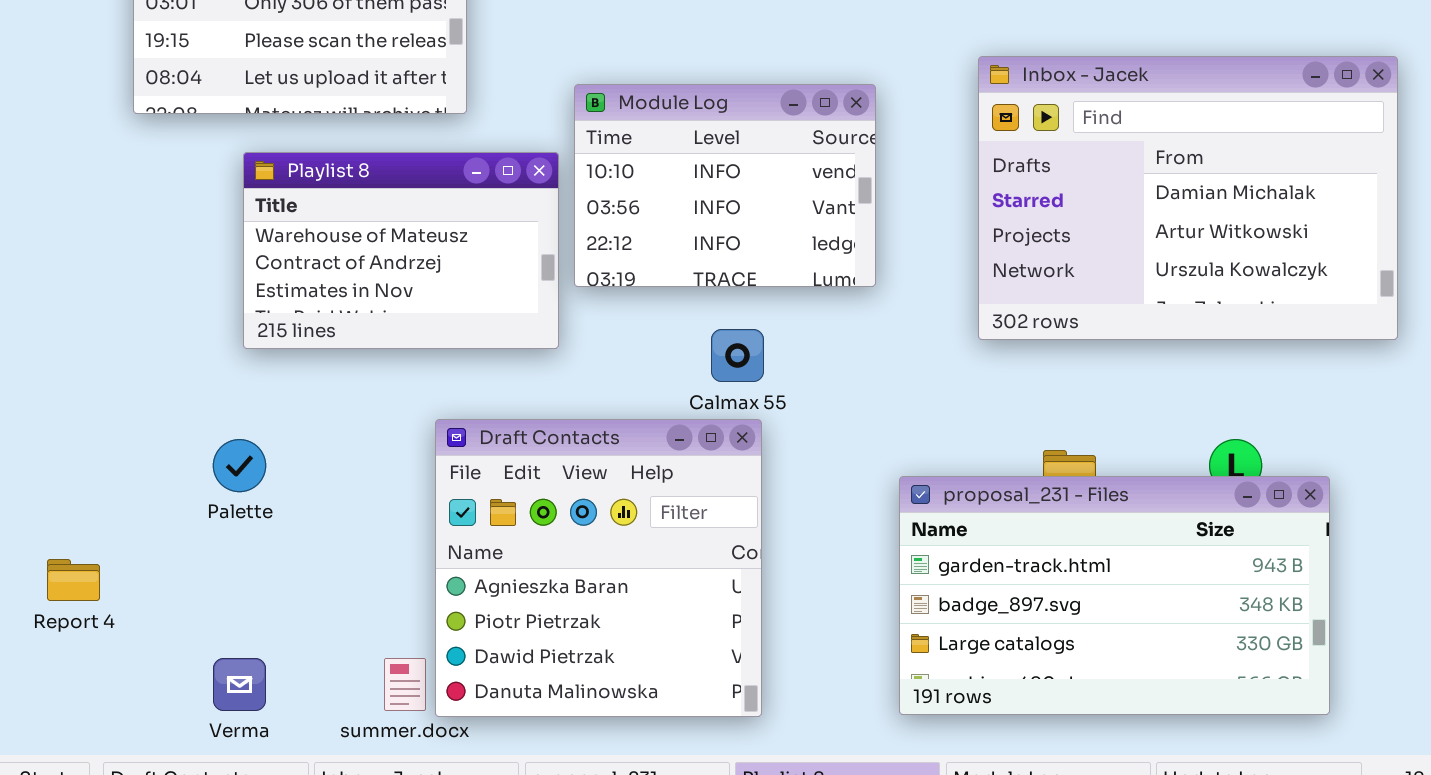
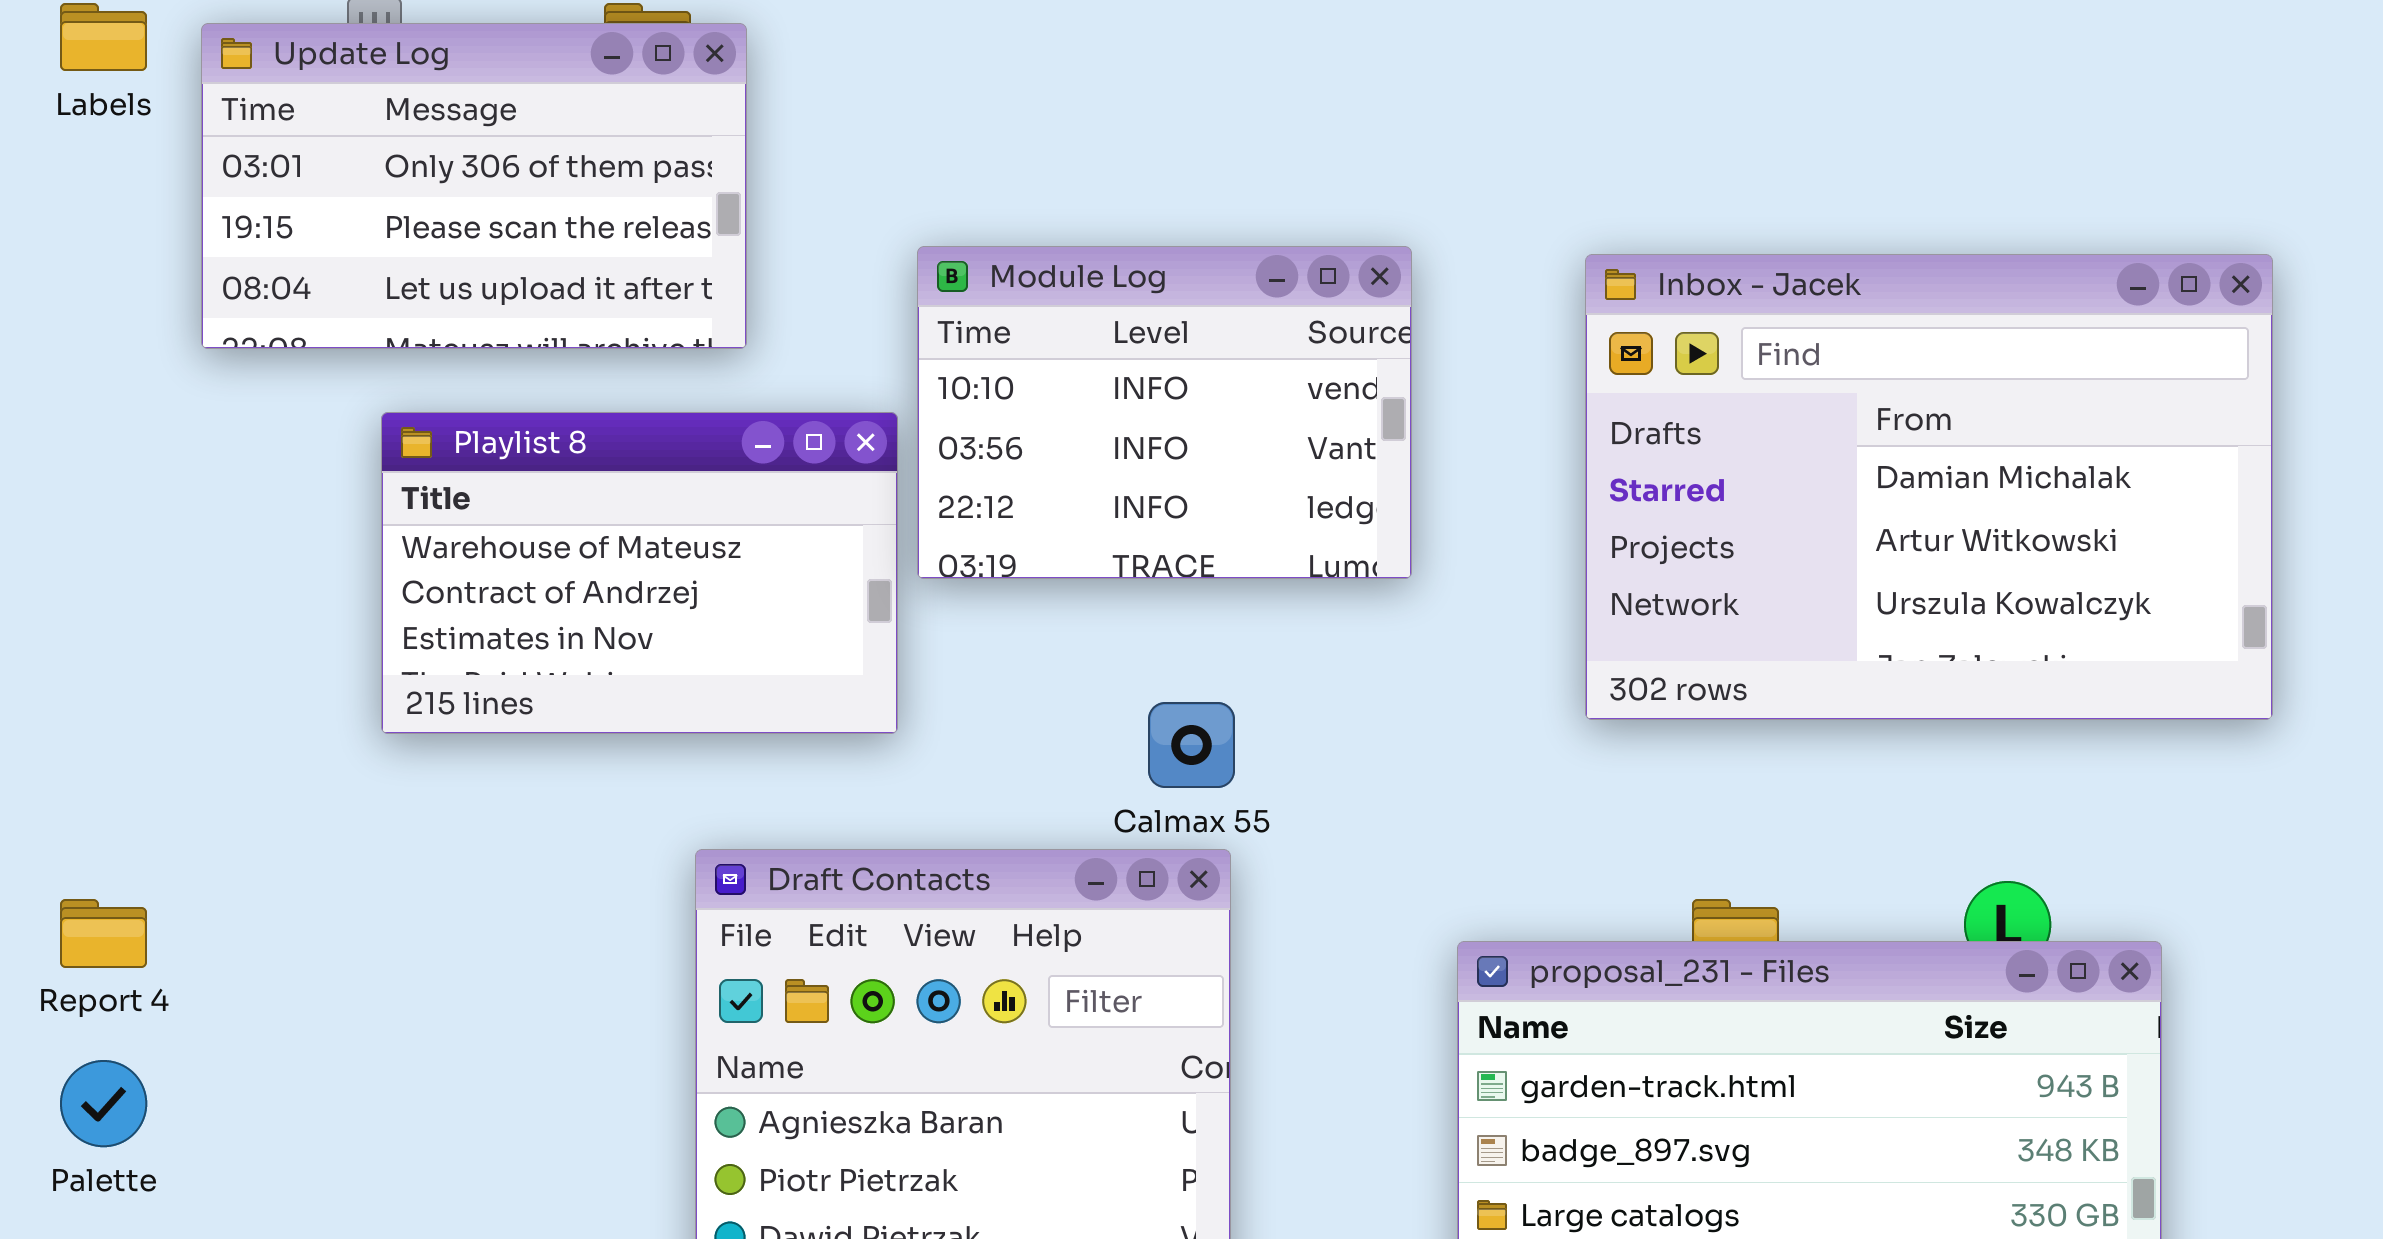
Module Log: [574,84,876,287] -> [917,246,1412,579], moved
Palette: [213,439,266,492] -> [60,1060,147,1147], moved
Report 4: [47,559,100,601] -> [60,899,147,968], moved

